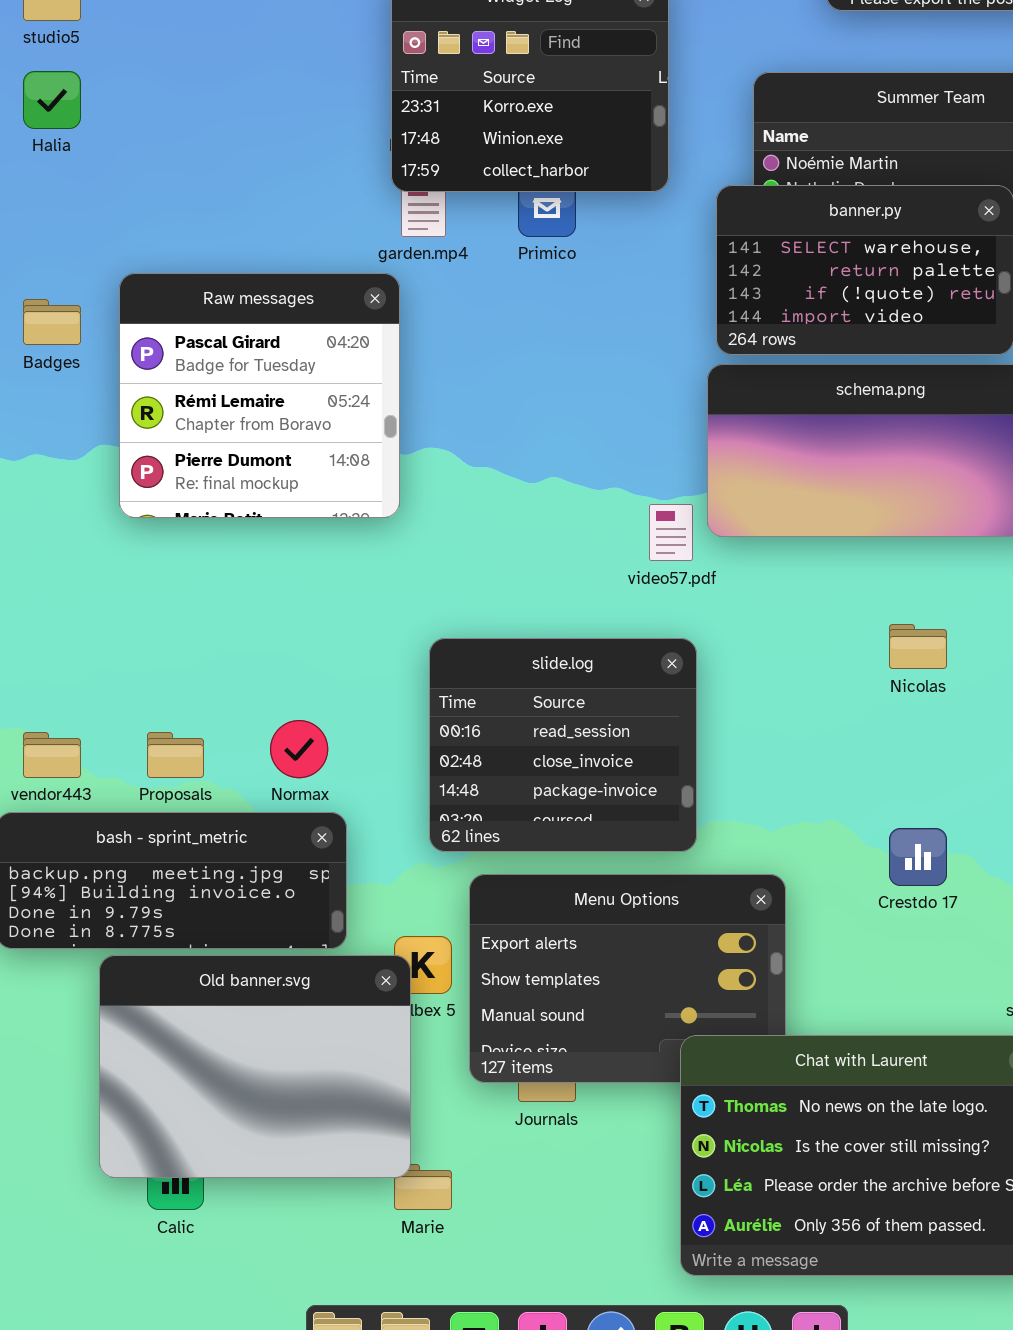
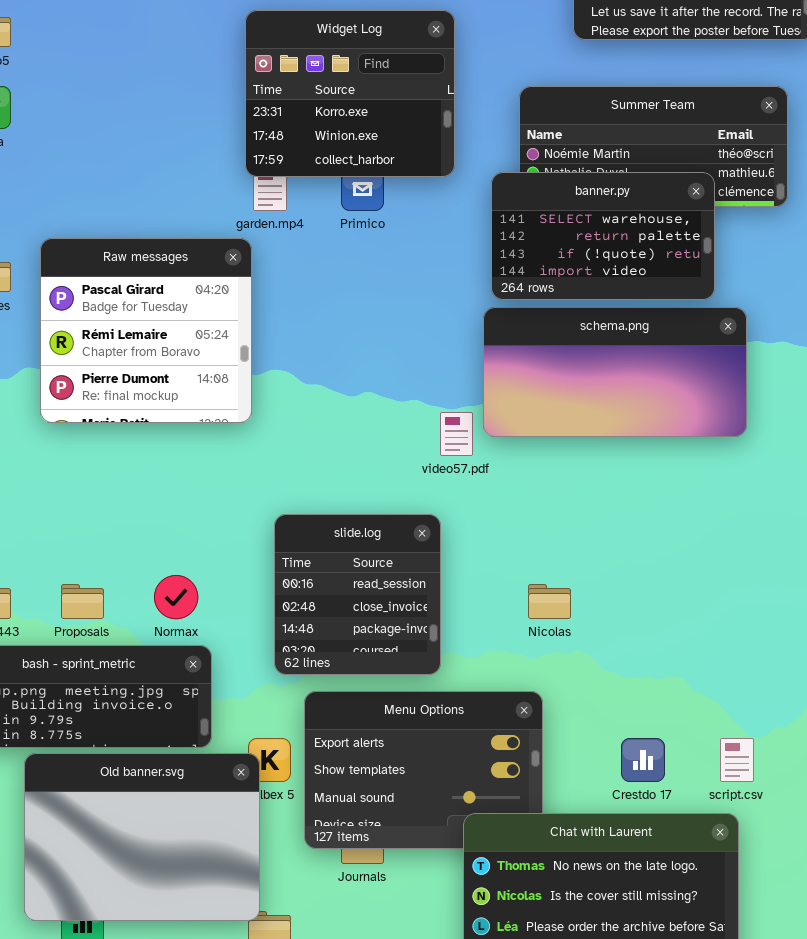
Nicolas: [889,624,947,669] -> [528,584,571,619], moved
slide.log: [429,638,697,852] -> [274,514,441,675], resized
Crestdo 17: [889,828,947,886] -> [621,738,665,782], moved

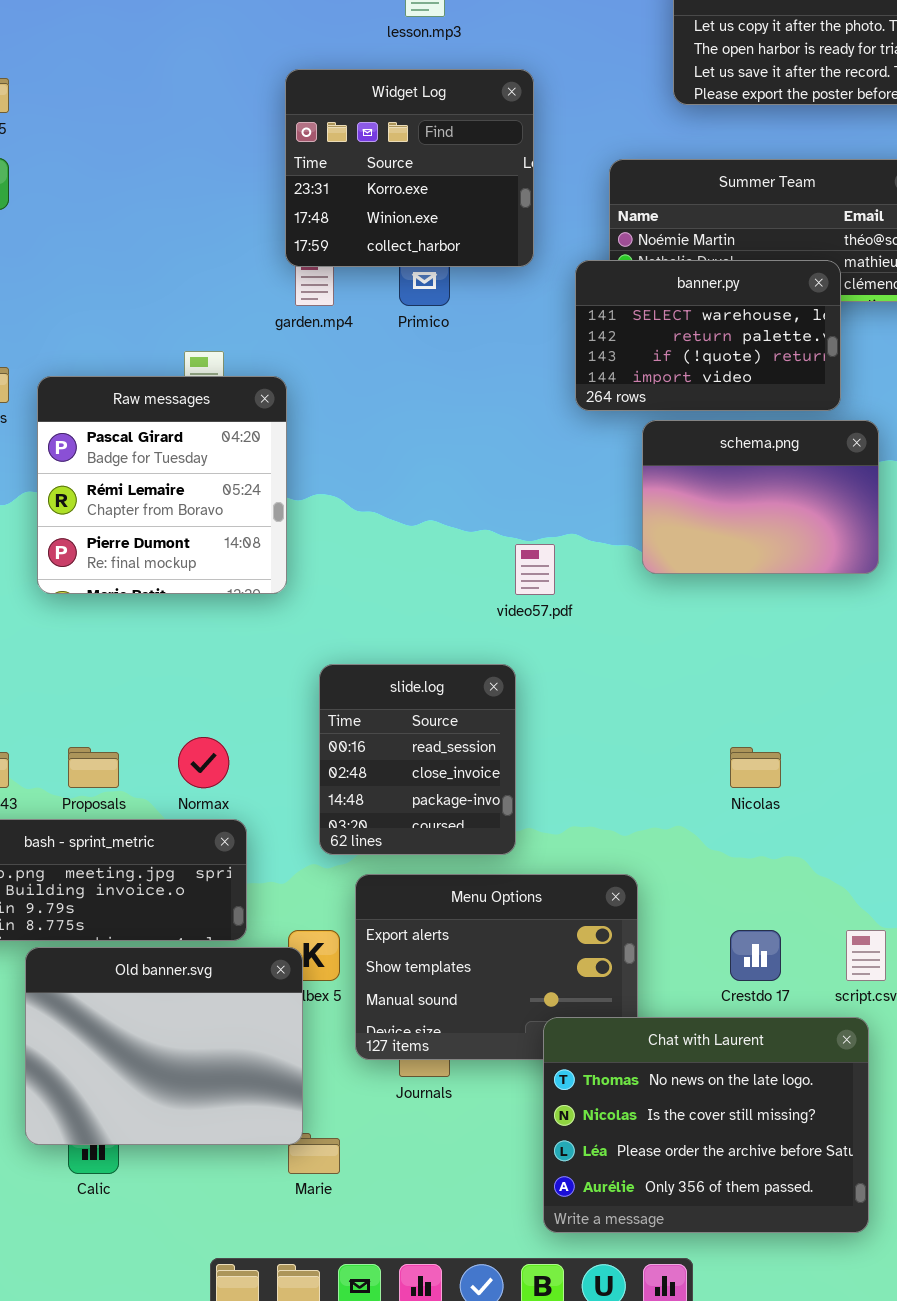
Raw messages: [40,238,252,423] -> [37,376,287,594], moved
schema.png: [483,307,747,437] -> [642,420,879,574], resized
Nicolas: [528,584,571,619] -> [730,747,781,788], moved

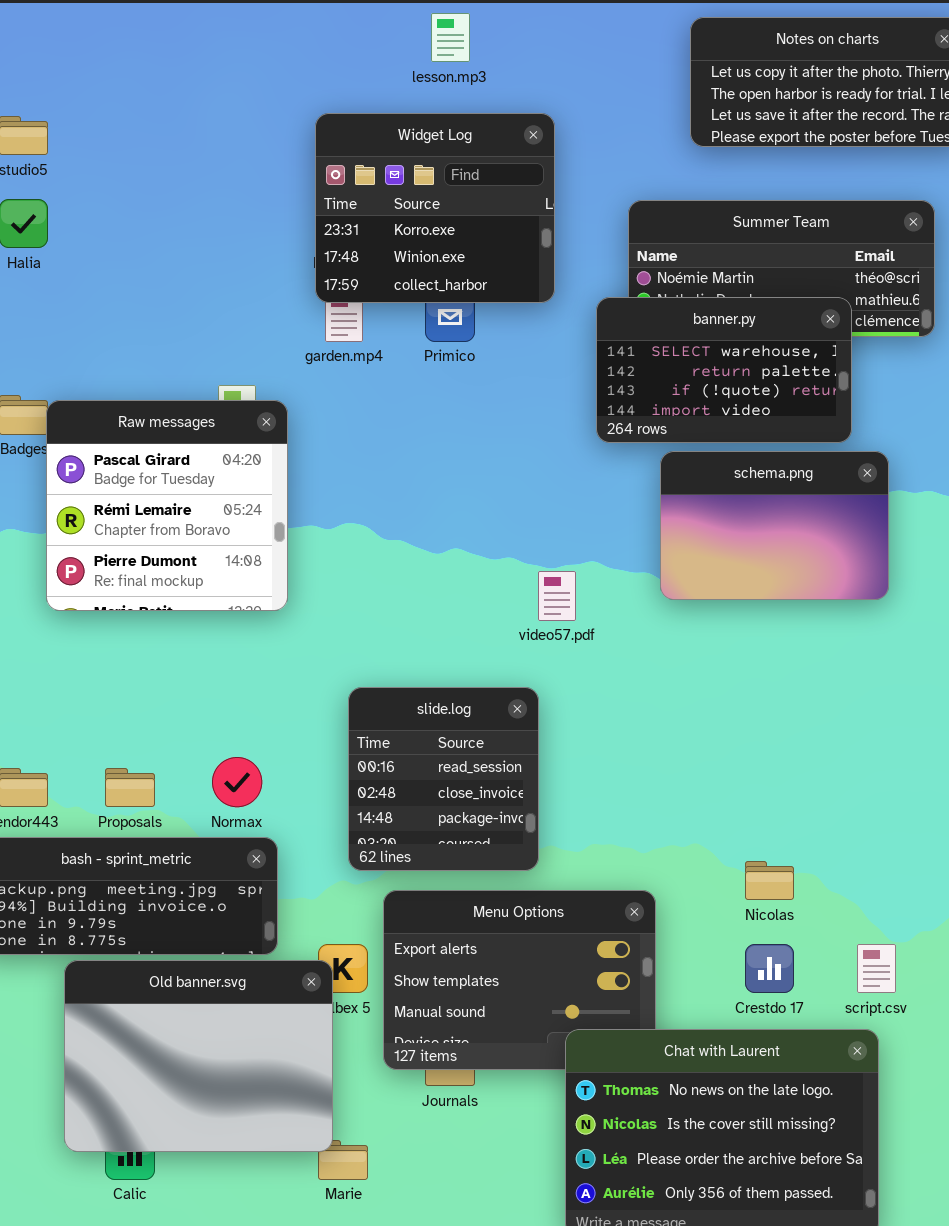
Raw messages: [37,376,287,594] -> [46,400,288,611], moved
Nicolas: [730,747,781,788] -> [745,861,794,900], moved

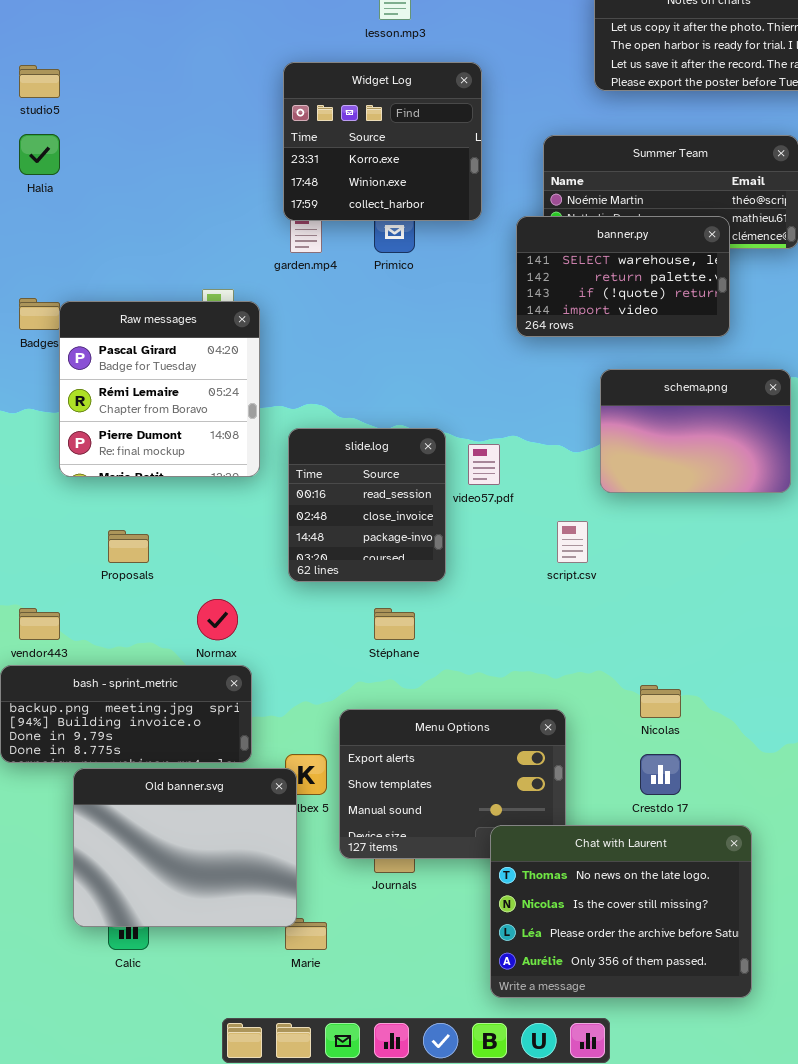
schema.png: [660,451,889,600] -> [600,369,791,493], moved
slide.log: [348,687,539,871] -> [288,428,446,582], moved
Proposals: [105,768,155,807] -> [108,530,149,563], moved
script.csv: [857,944,896,993] -> [557,521,588,563], moved

